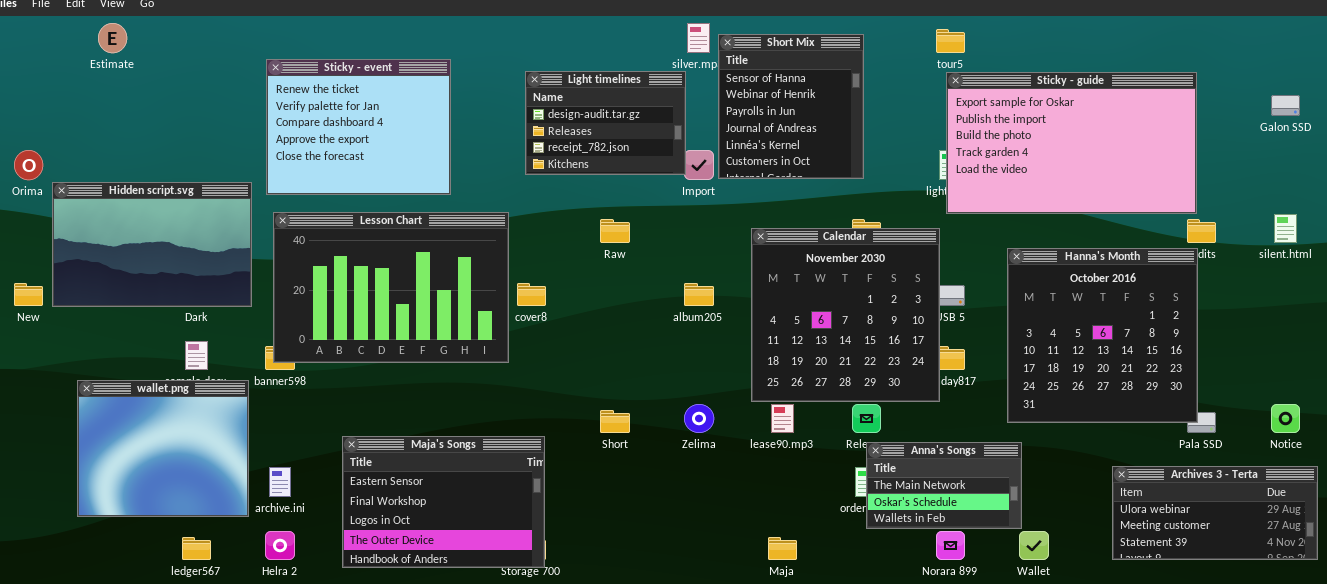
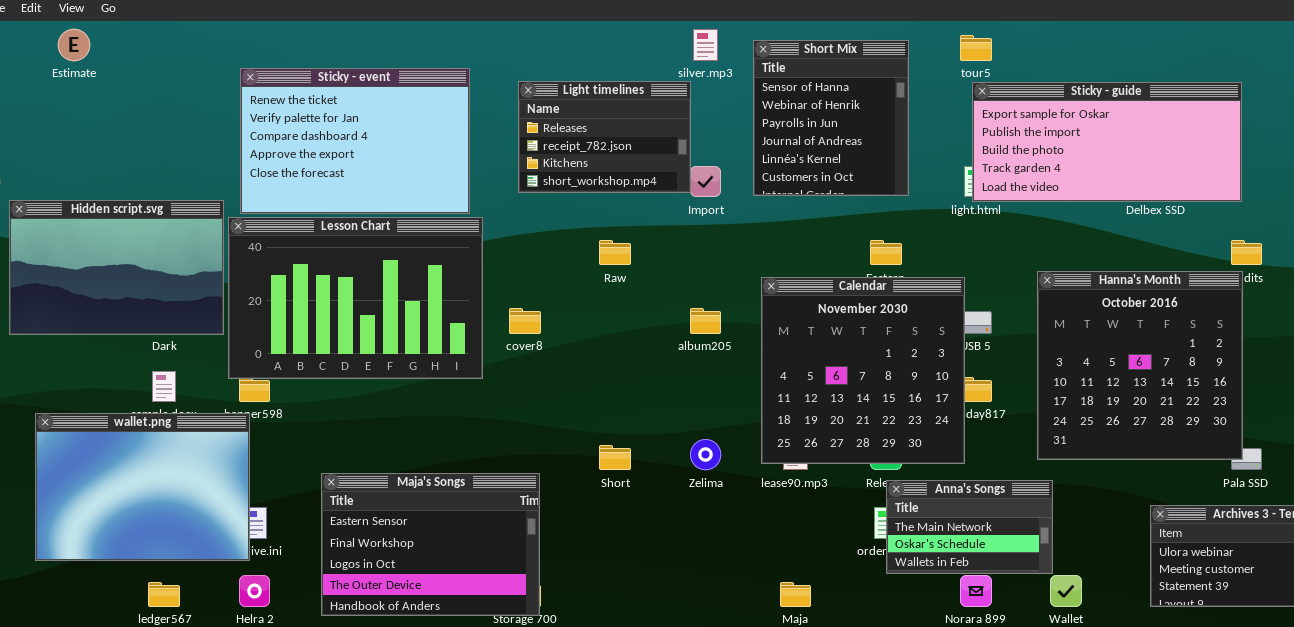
Short Mix: [718,34,864,179] -> [753,40,909,196], moved
Sticky - event: [266,59,451,195] -> [240,68,470,214], resized
Light timelines: [525,71,686,175] -> [518,81,691,193], scrolled down 1 row
Sticky - guide: [946,72,1197,214] -> [972,82,1242,202], resized
Lesson Chart: [273,212,509,363] -> [228,217,483,379], moved
Calendar: [751,228,940,402] -> [761,277,965,464], moved
wallet.png: [77,380,249,517] -> [35,413,250,561], resized

